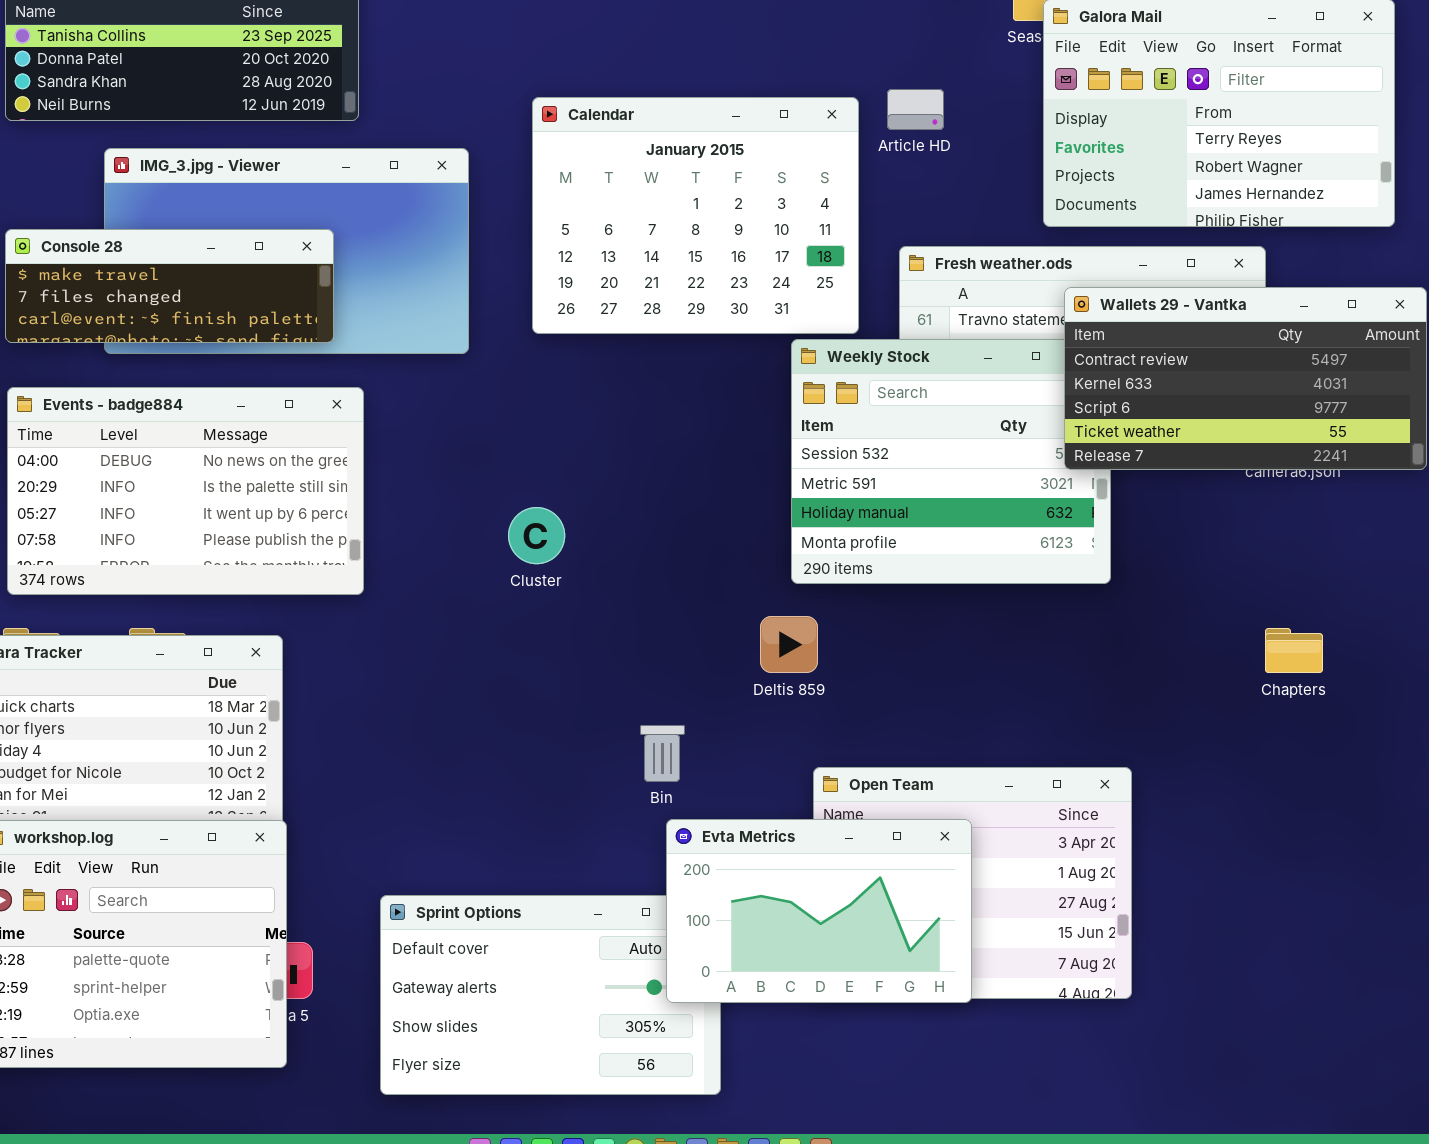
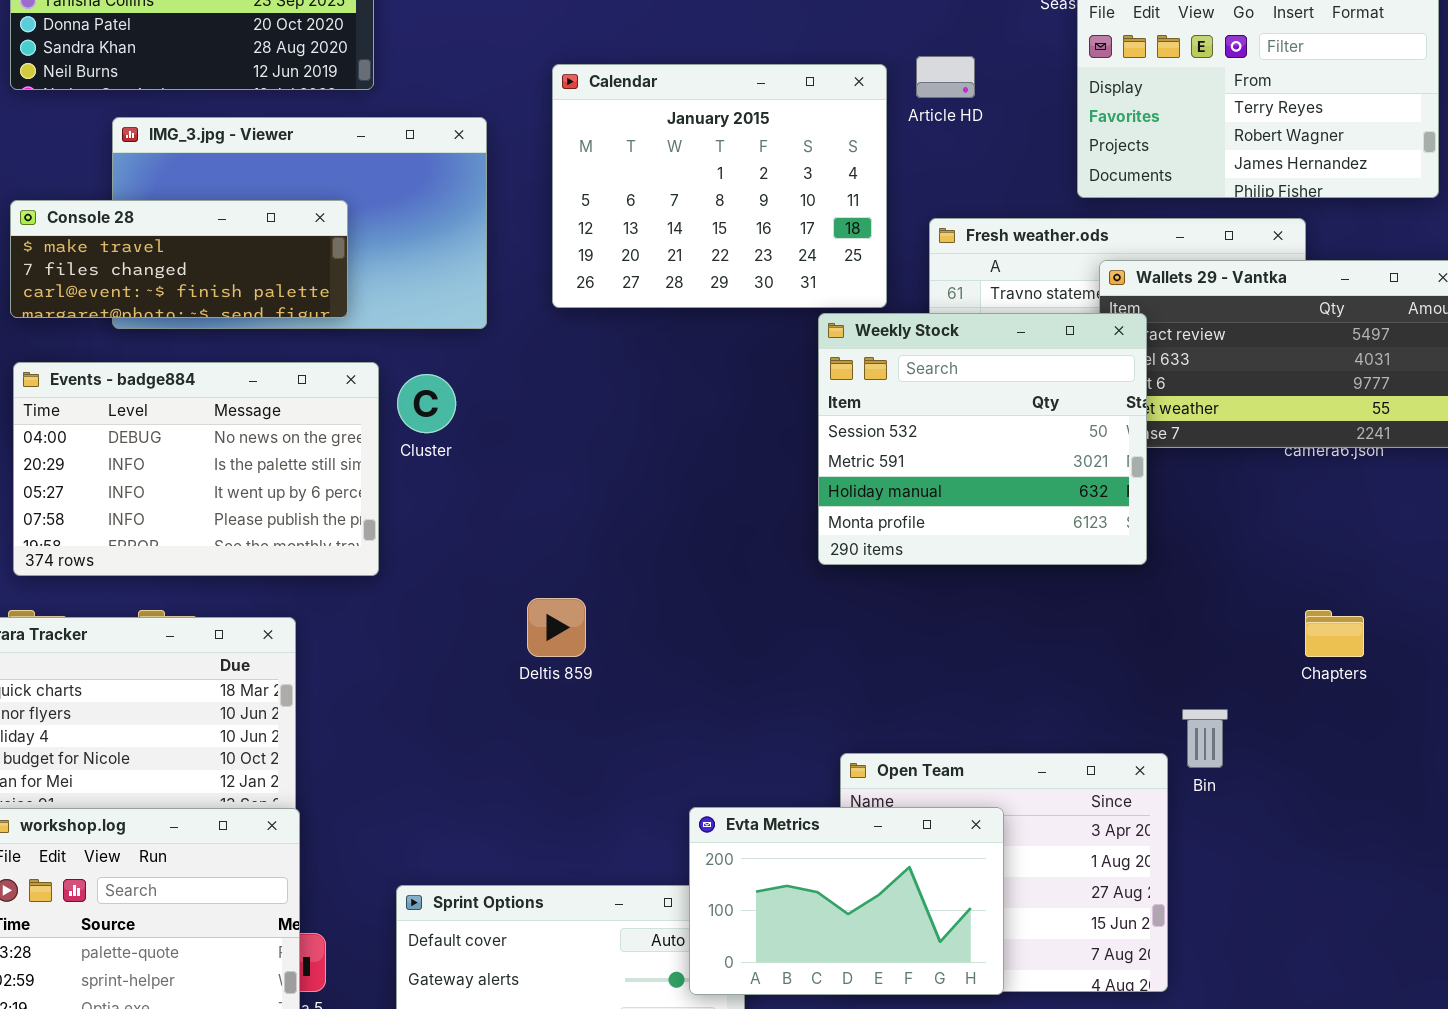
Weekly Stock: [791,339,1111,584] -> [818,313,1147,565], raised
Cluster: [508,507,565,564] -> [397,374,456,433], moved
Deltis 859: [760,616,818,673] -> [527,598,586,657], moved
Bin: [640,725,685,782] -> [1182,709,1228,768], moved

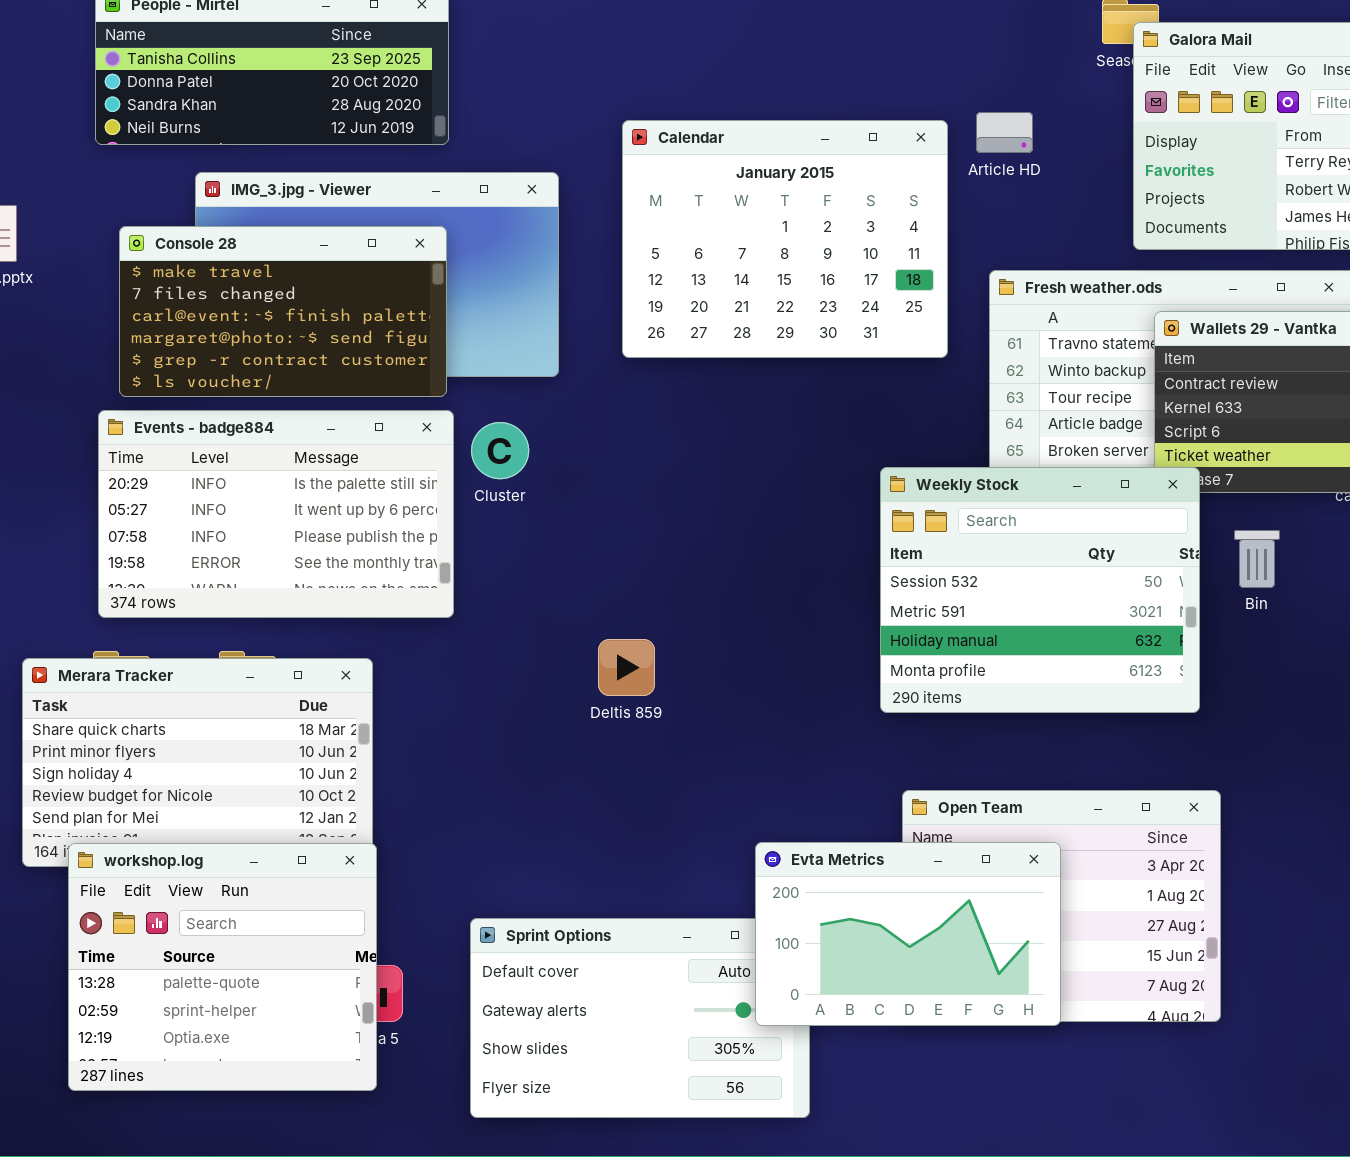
Console 28: [10,200,348,318] -> [119,226,447,397], moved, resized
Weekly Stock: [818,313,1147,565] -> [880,467,1200,713], moved
Events - badge884: [13,362,379,576] -> [98,410,454,618], scrolled down 1 row
Bin: [1182,709,1228,768] -> [1234,530,1280,588], moved

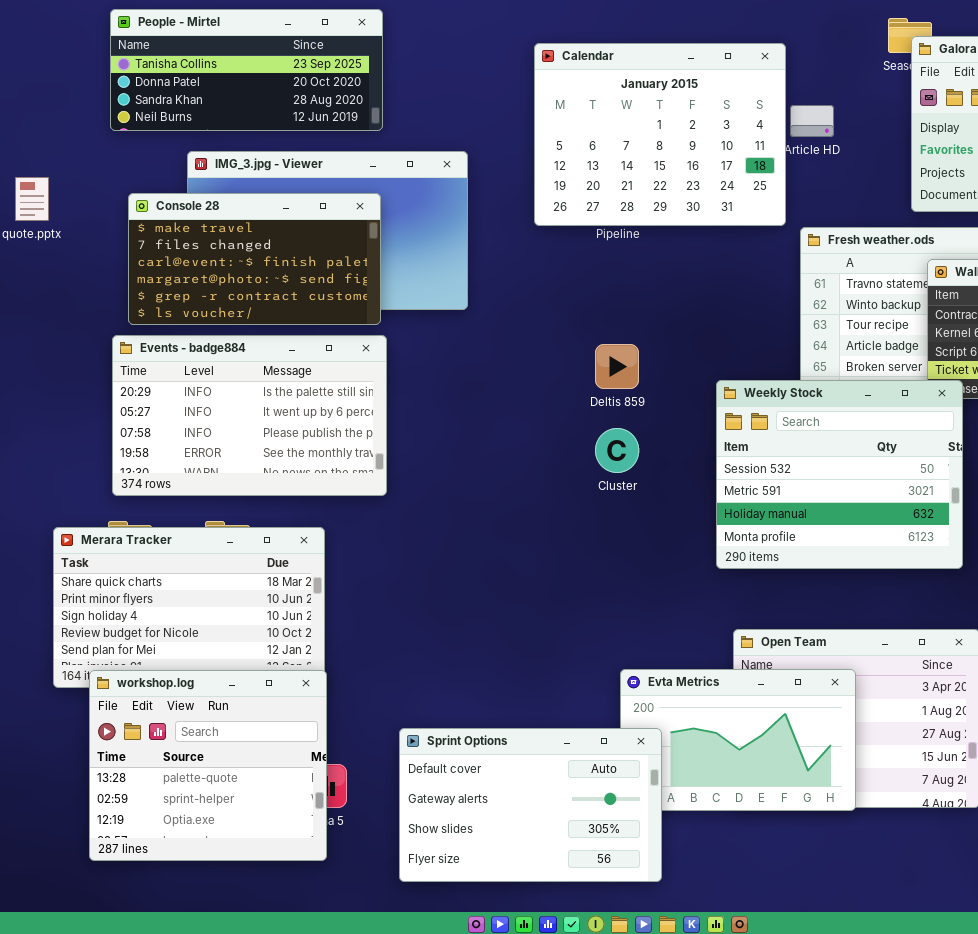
Calendar: [622,120,948,358] -> [534,43,786,226], moved
Cluster: [471,422,529,479] -> [595,428,639,473], moved
Deltis 859: [598,639,655,696] -> [595,344,639,389], moved
Sprint Options: [470,918,810,1118] -> [399,728,662,882], raised

